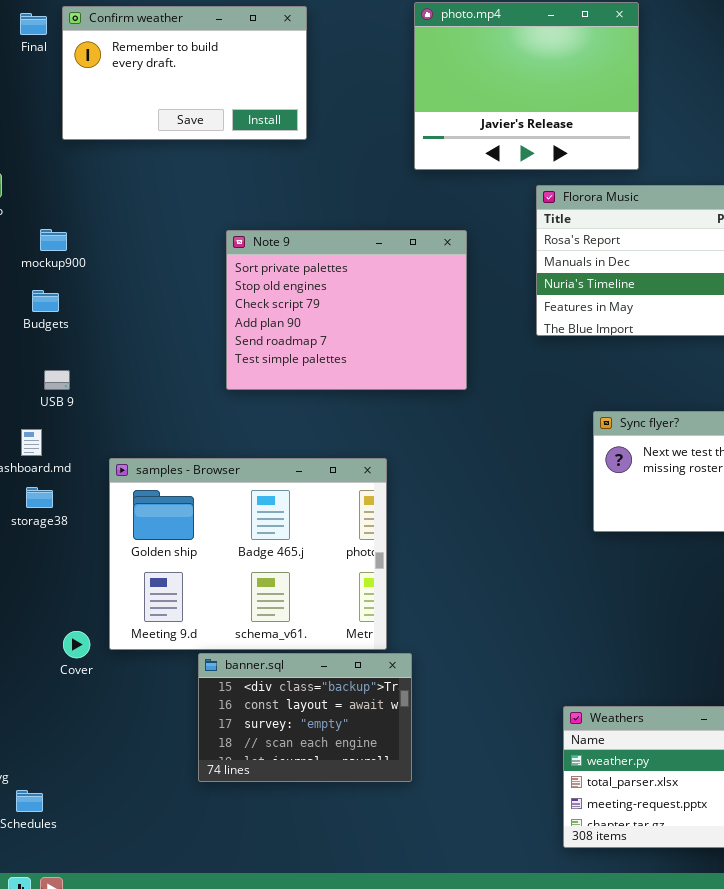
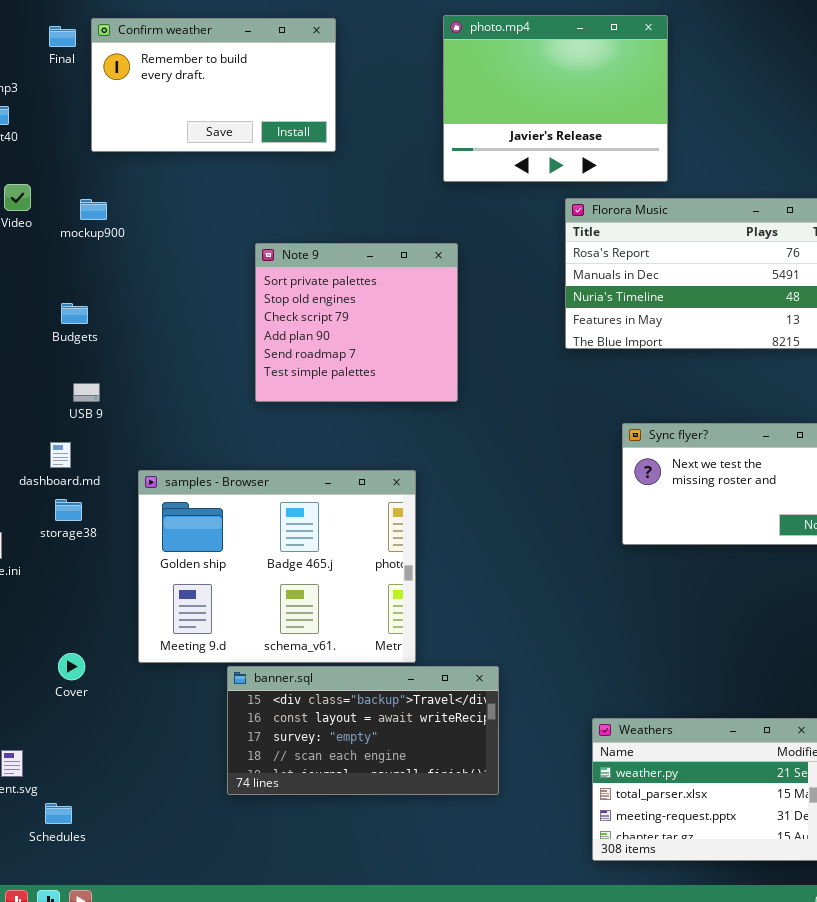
mockup900: [40,229,67,251] -> [80,199,107,220], moved
Note 9: [226,230,467,390] -> [255,243,458,402], resized
Cover: [63,631,90,658] -> [58,653,85,680], moved
banner.sql: [198,653,412,782] -> [227,666,499,795], resized

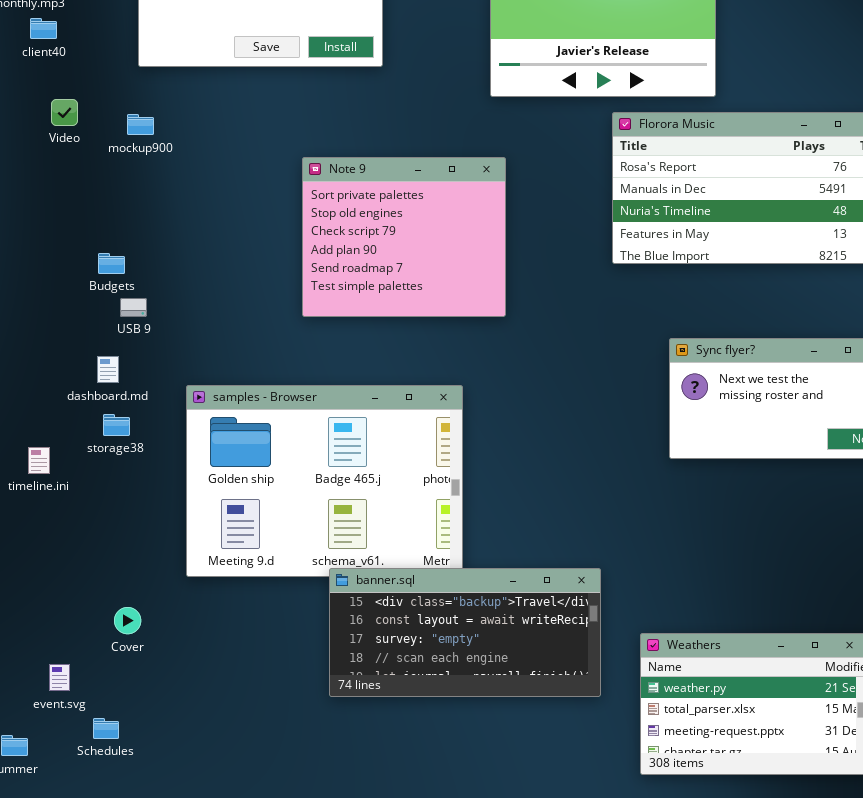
Budgets: [61,303,88,324] -> [98,253,125,274], moved
Cover: [58,653,85,680] -> [114,607,141,634], moved
banner.sql: [227,666,499,795] -> [329,568,601,697], moved

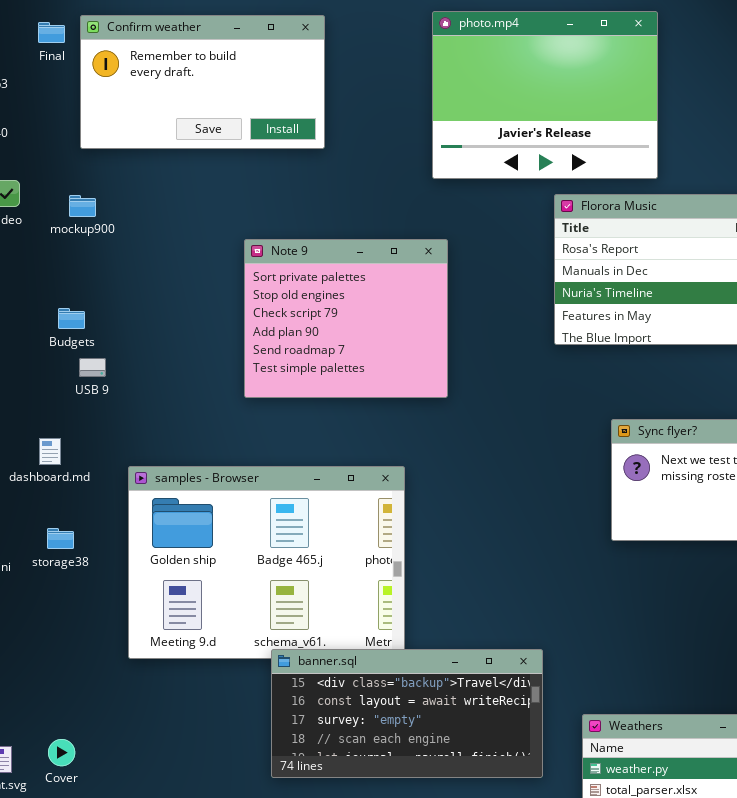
Budgets: [98,253,125,274] -> [58,308,85,329], moved
USB 9: [120,298,147,317] -> [79,358,106,377], moved
storage38: [103,414,130,436] -> [47,528,74,549], moved
Cover: [114,607,141,634] -> [48,739,75,766], moved

